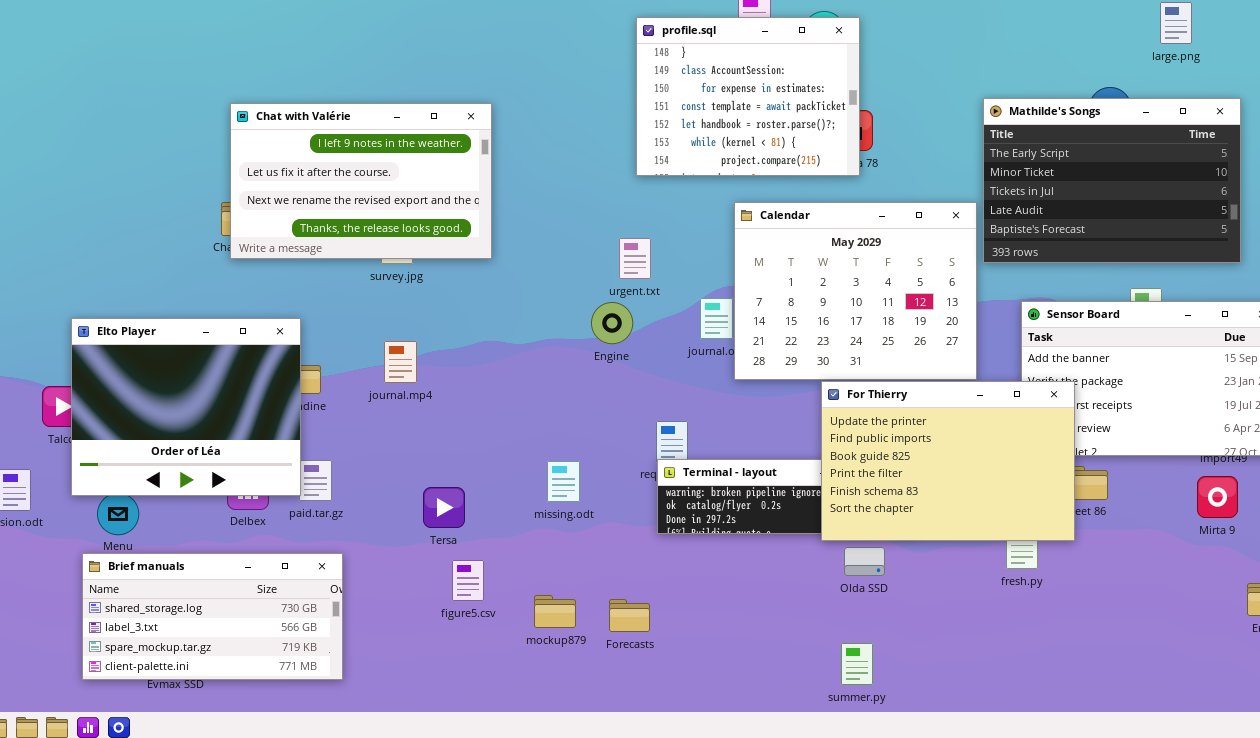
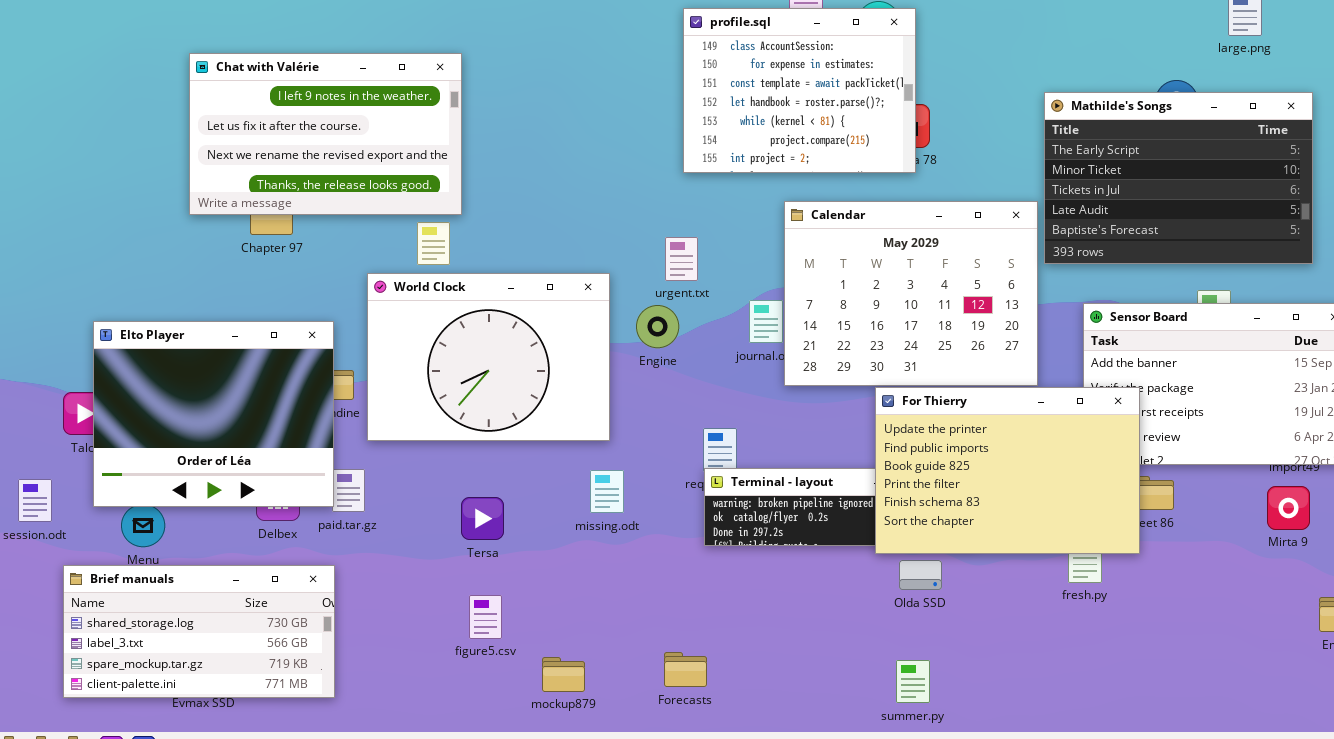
profile.sql: [636,17,860,176] -> [683,8,916,173], scrolled down 1 row
Chat with Valérie: [230,103,492,259] -> [189,53,462,215], moved
World Clock: none -> [367,273,610,441], opened
Brief manuals: [82,553,343,680] -> [63,565,335,698], moved
figure5.csv: [452,560,484,601] -> [469,595,502,639], moved
mockup879: [534,595,576,628] -> [542,657,585,692], moved
Forecasts: [609,599,650,632] -> [664,652,707,687], moved

